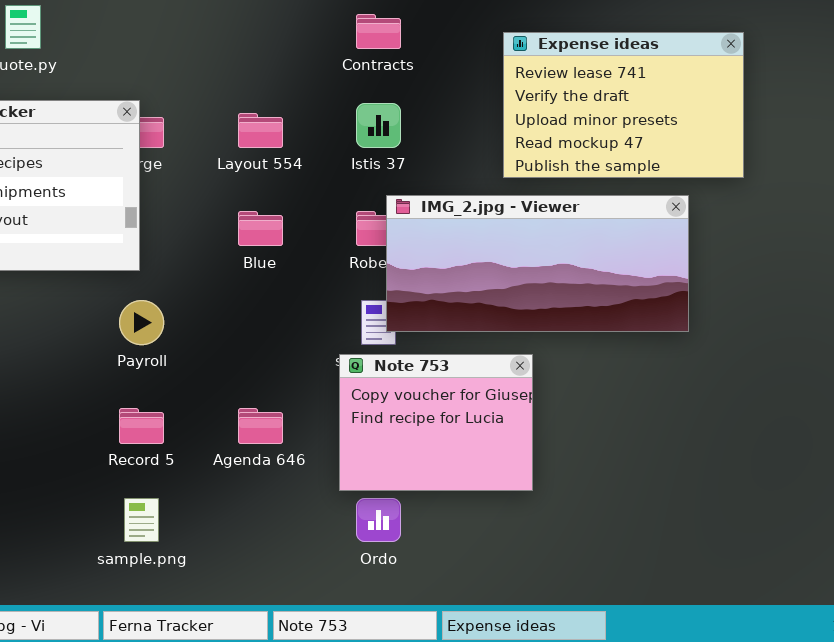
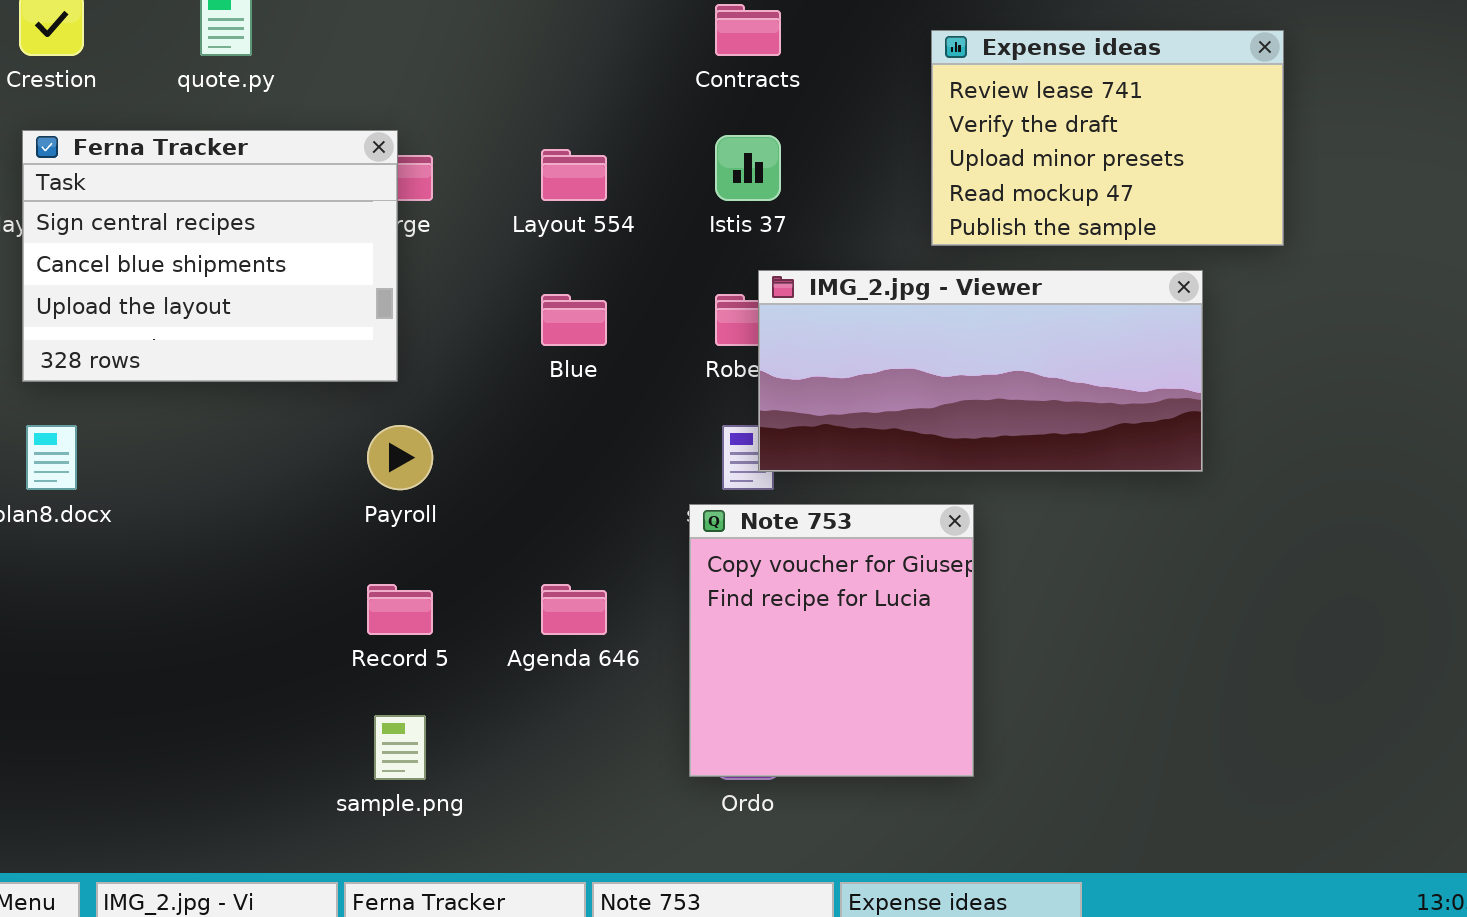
Note 753: [339,354,533,491] -> [689,504,974,777], resized

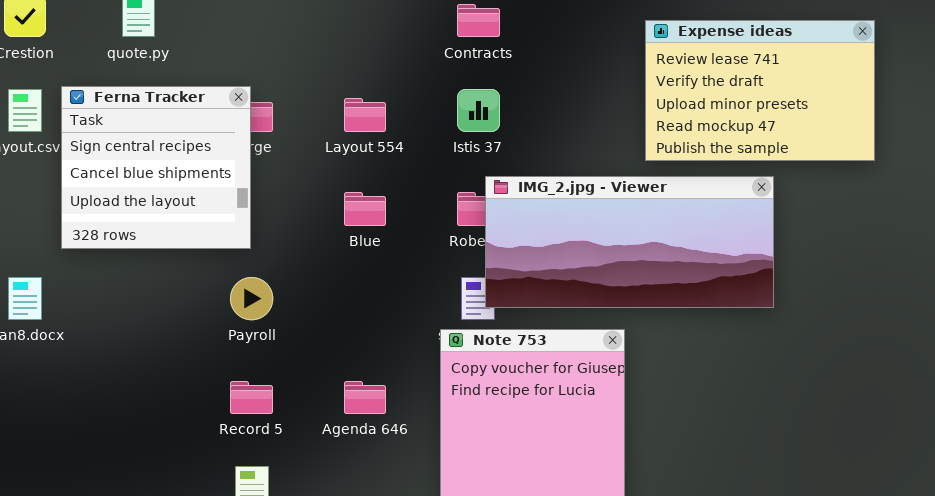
Expense ideas: [931,30,1284,246] -> [645,20,875,161], moved
Ferna Tracker: [22,130,398,382] -> [61,86,251,249], resized

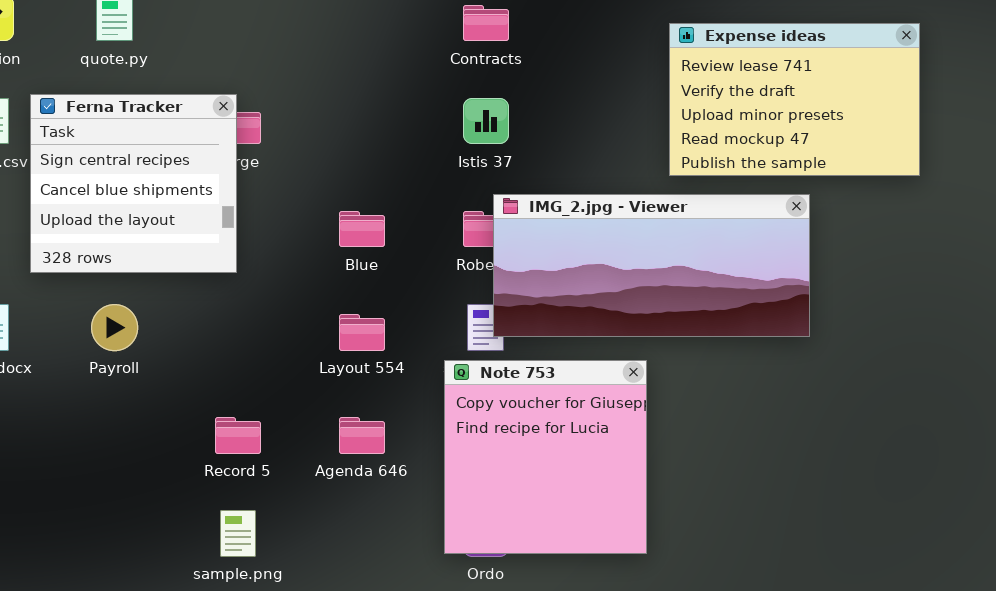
Layout 554: [344,98,386,132] -> [339,314,385,351], moved
Payroll: [230,277,273,320] -> [91,304,138,351], moved

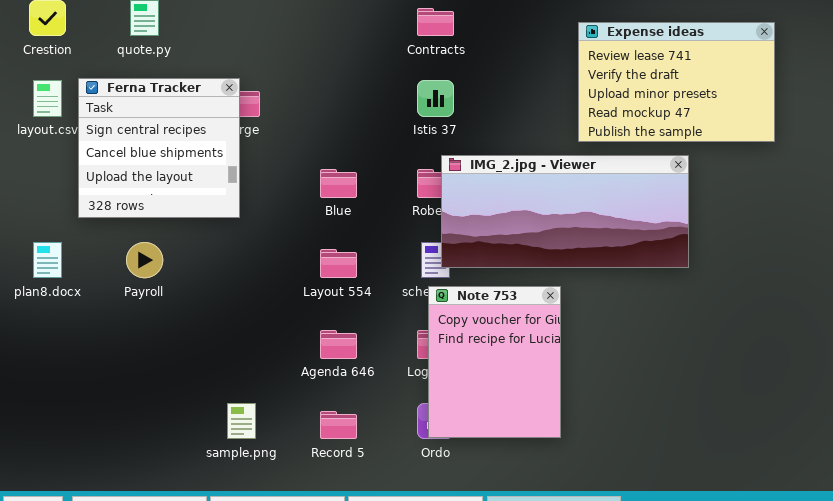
Note 753: [444,360,647,554] -> [428,286,561,438], resized
Record 5: [215,417,261,454] -> [320,411,357,439], moved

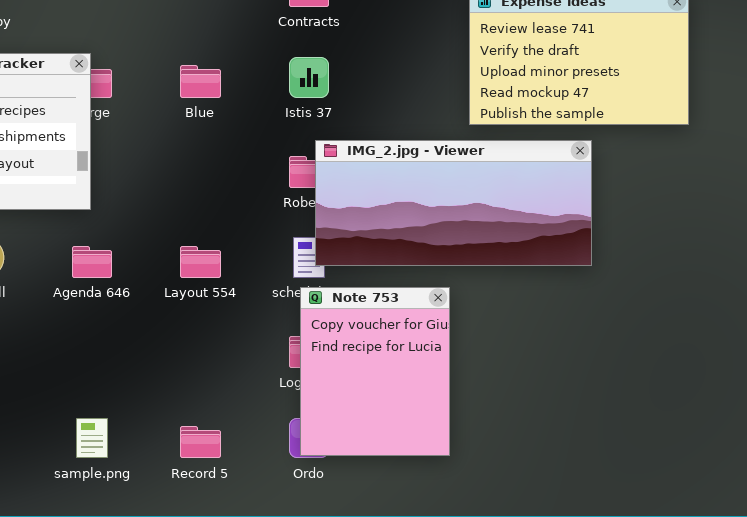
Blue: [320,169,357,198] -> [180,65,221,98], moved
Agenda 646: [320,330,357,359] -> [72,246,112,278], moved

